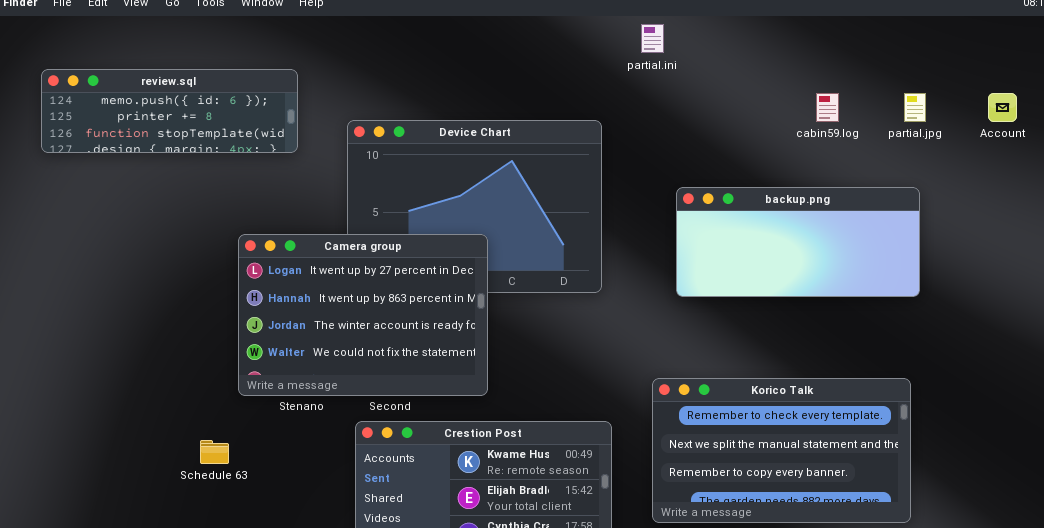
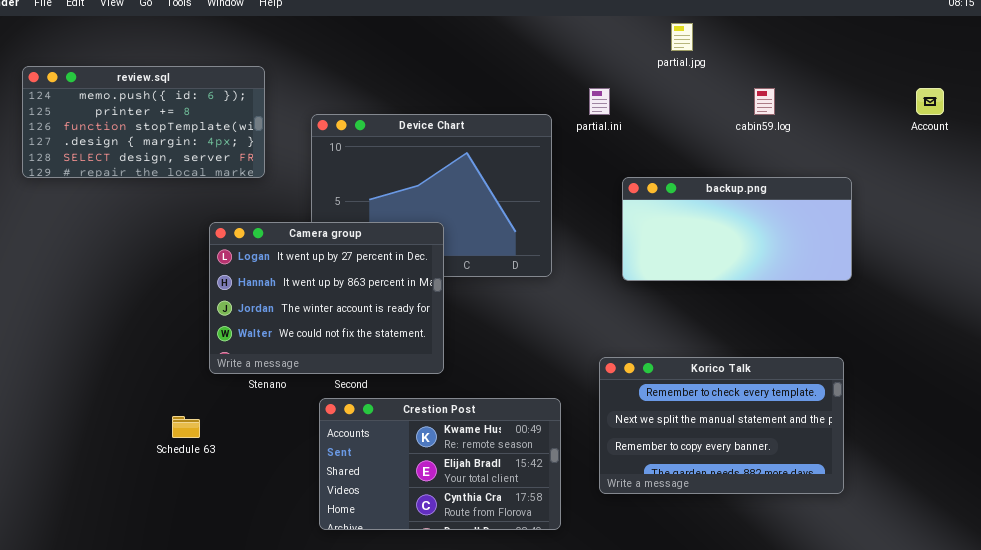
partial.ini: [641,24,664,53] -> [589,88,610,115], moved
review.sql: [41,69,298,153] -> [22,66,265,178], resized
partial.jpg: [904,93,926,122] -> [671,23,693,51], moved

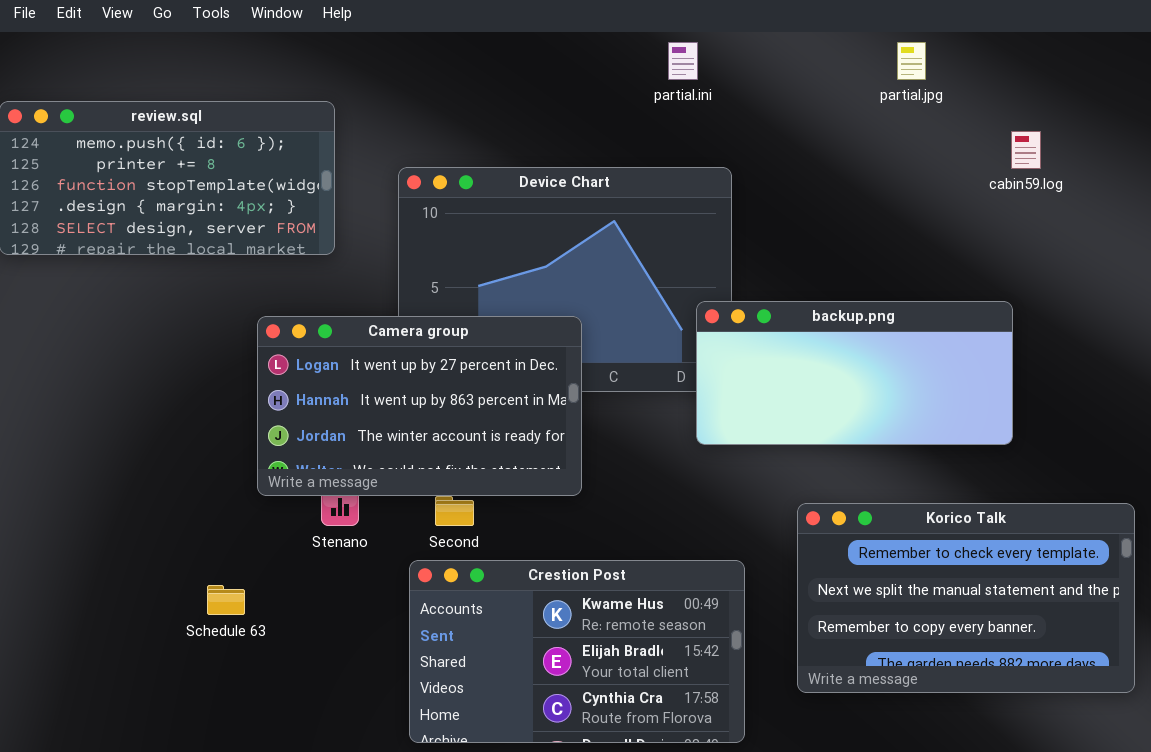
partial.ini: [589,88,610,115] -> [668,42,698,80], moved
backup.png: [622,177,852,281] -> [696,301,1013,445], moved
Camera group: [209,222,444,374] -> [257,316,582,496], resized

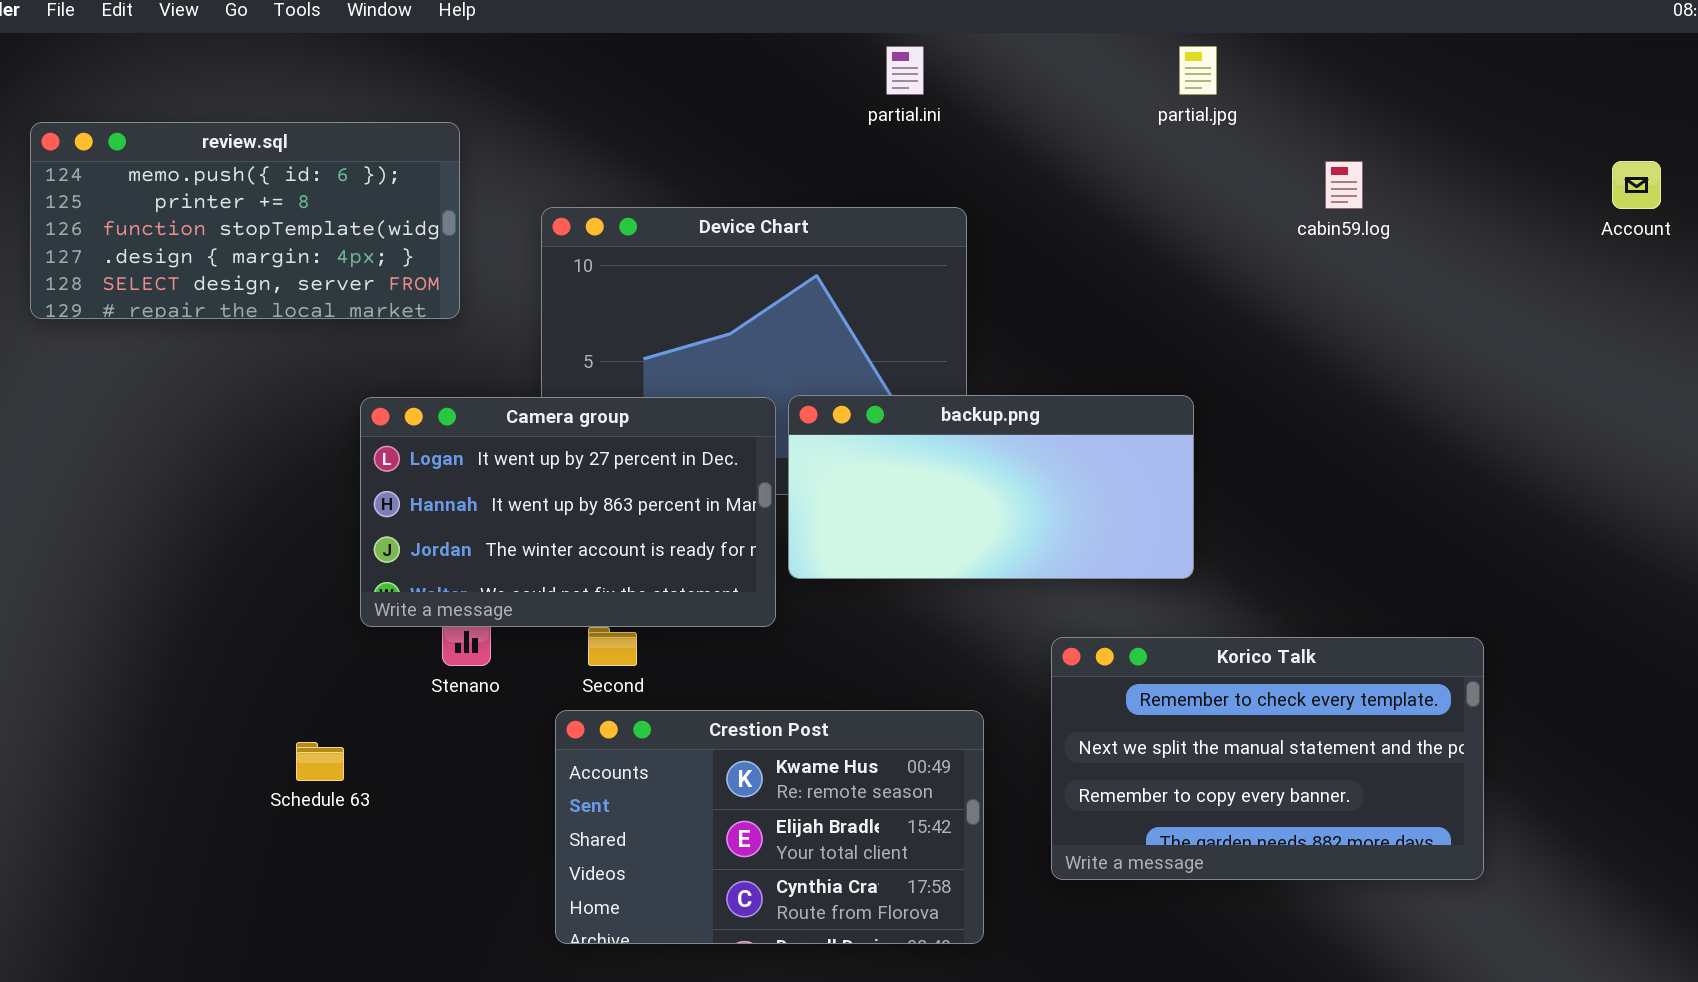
backup.png: [696,301,1013,445] -> [788,395,1194,579], moved

